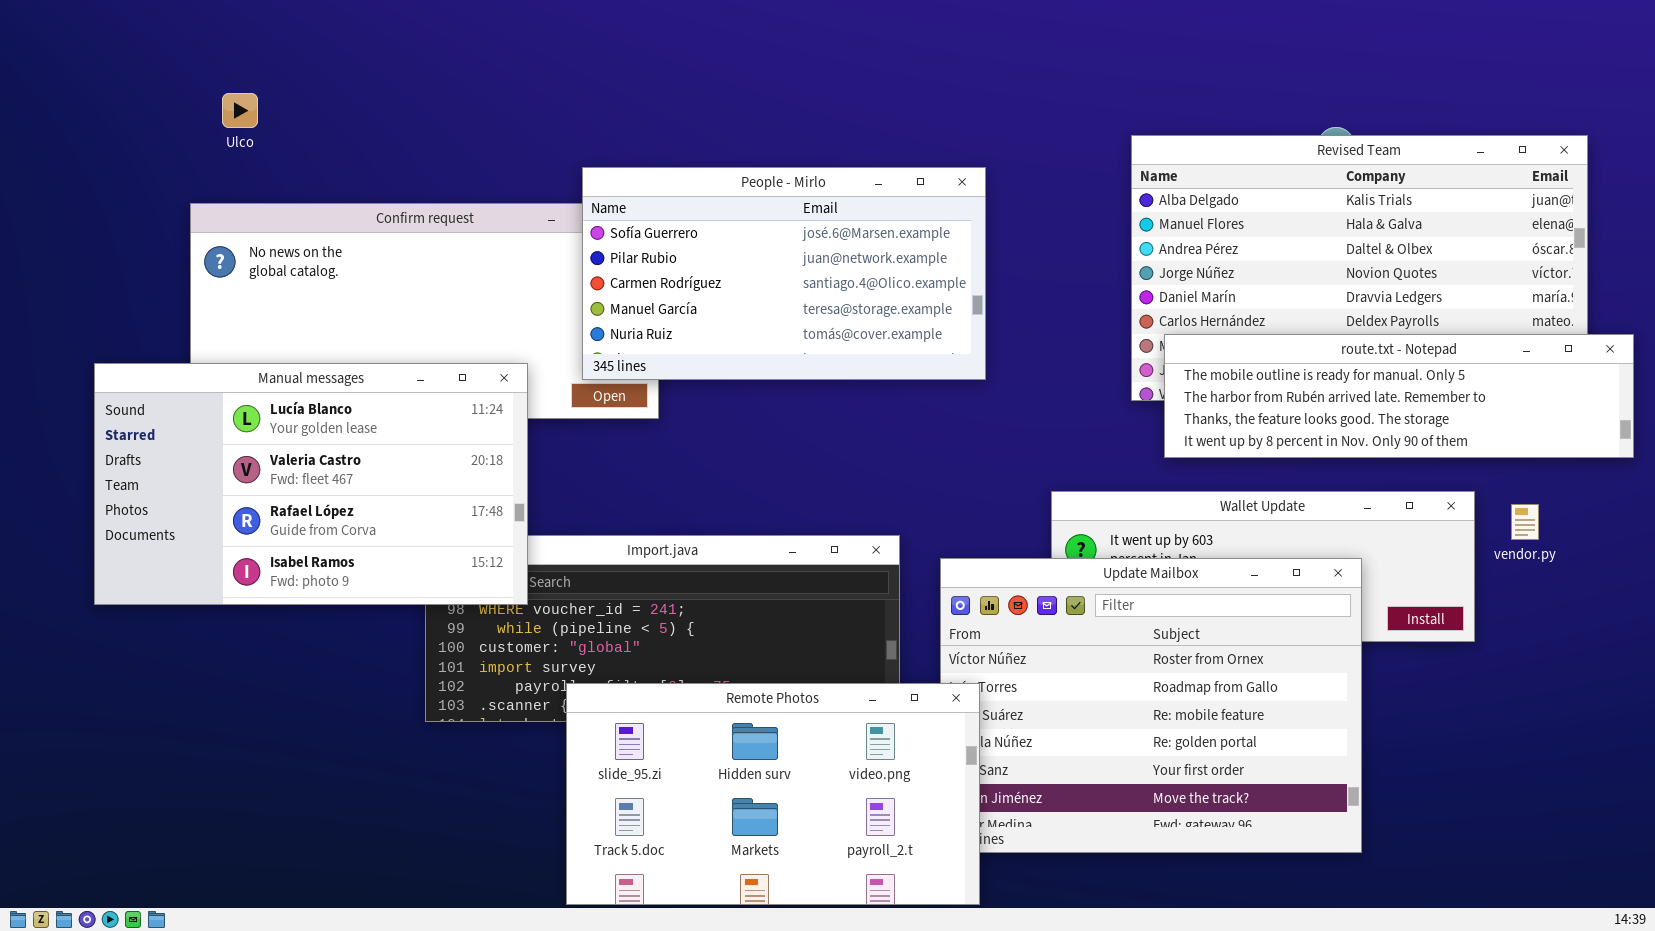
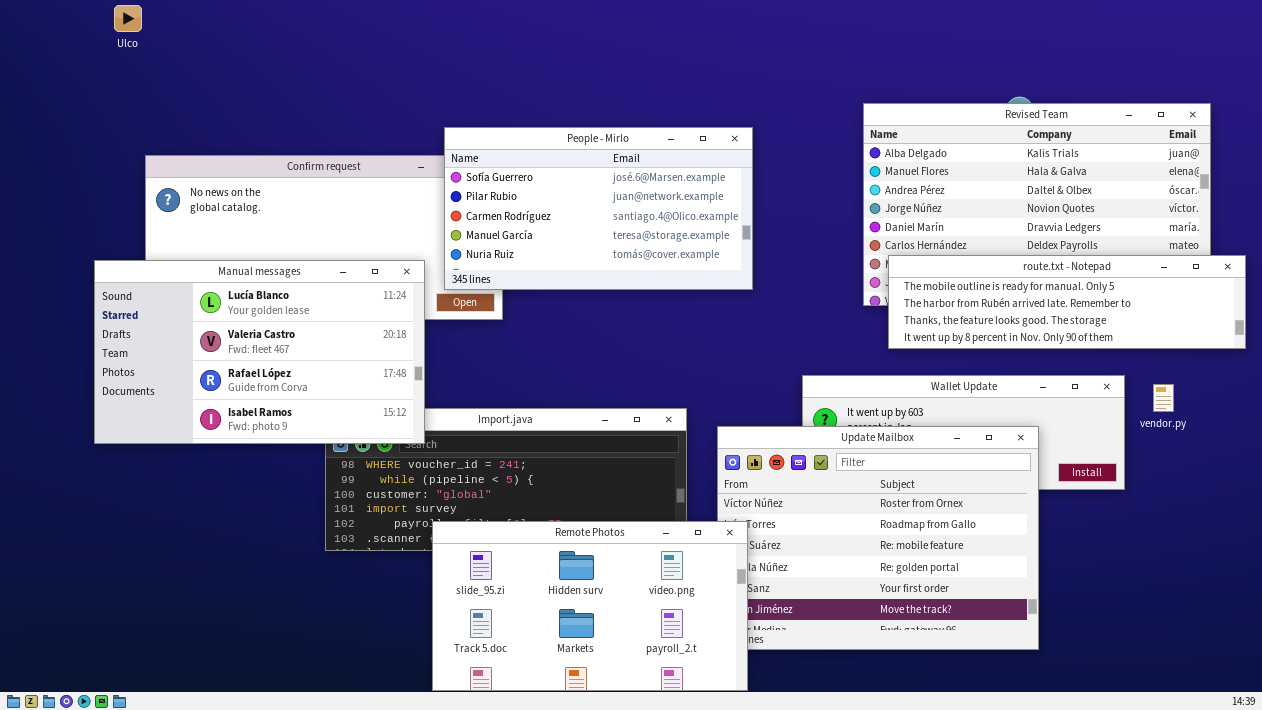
Ulco: [222,93,258,128] -> [114,5,142,32], moved
Manual messages: [94,363,528,605] -> [94,260,425,444], moved

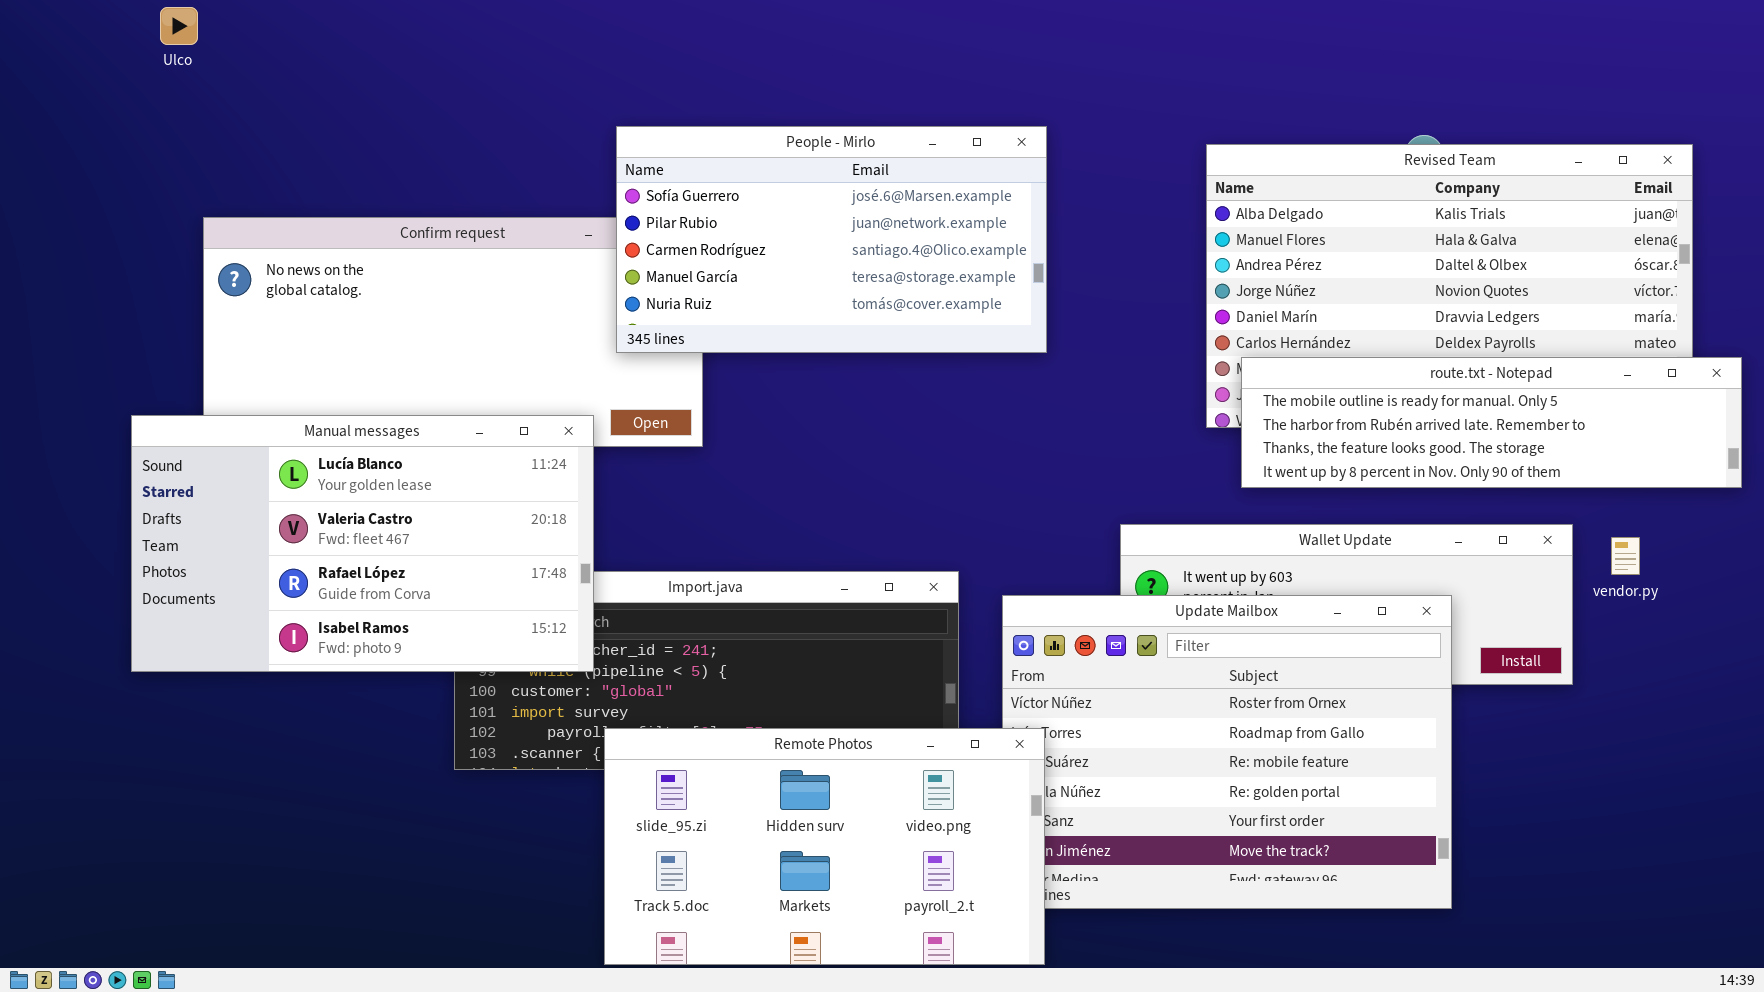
People - Mirlo: [444,127,753,290] -> [616,126,1047,353], moved
Manual messages: [94,260,425,444] -> [131,415,594,672], moved

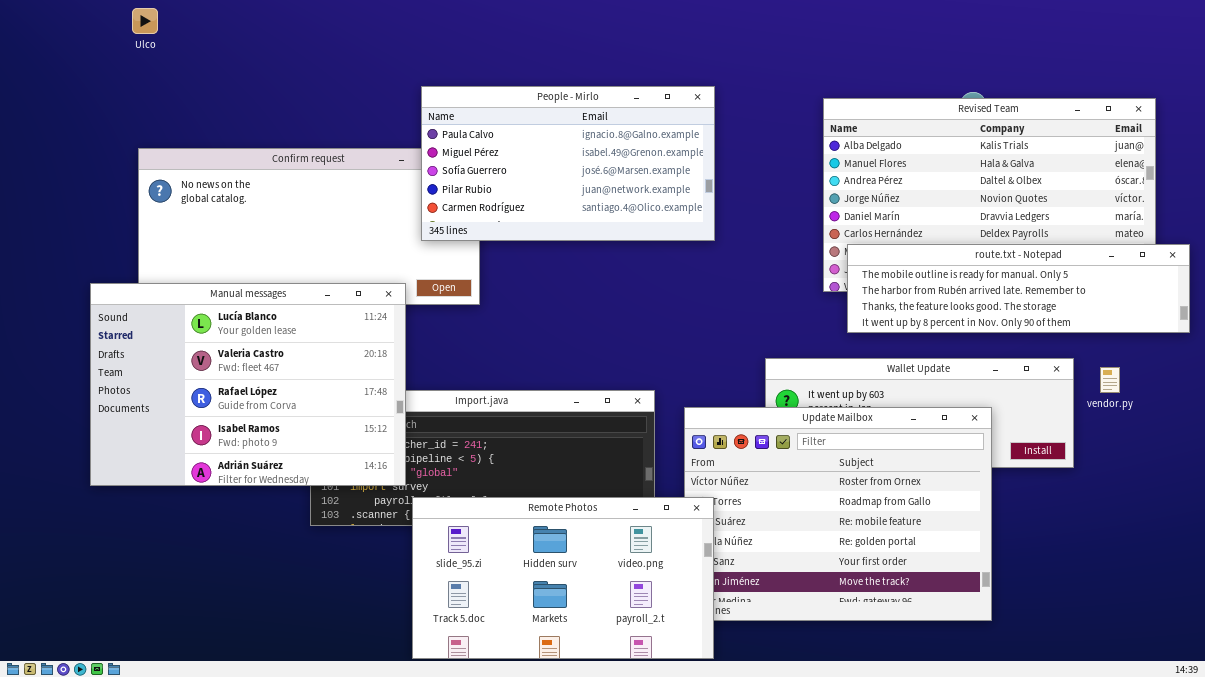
Ulco: [160,7,198,45] -> [132,8,158,34], moved
People - Mirlo: [616,126,1047,353] -> [421,86,715,241], scrolled up 2 rows
Manual messages: [131,415,594,672] -> [90,283,406,486], resized

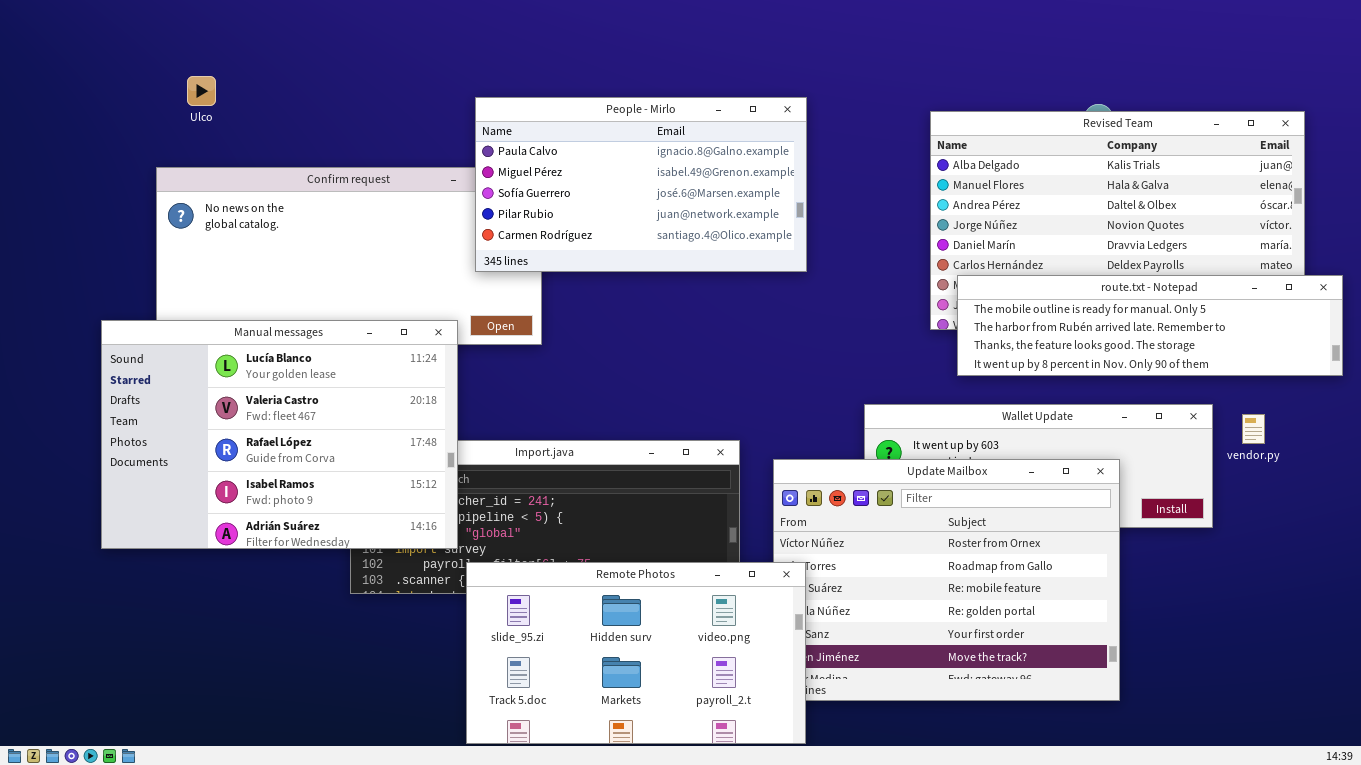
Ulco: [132,8,158,34] -> [187,76,216,106], moved

